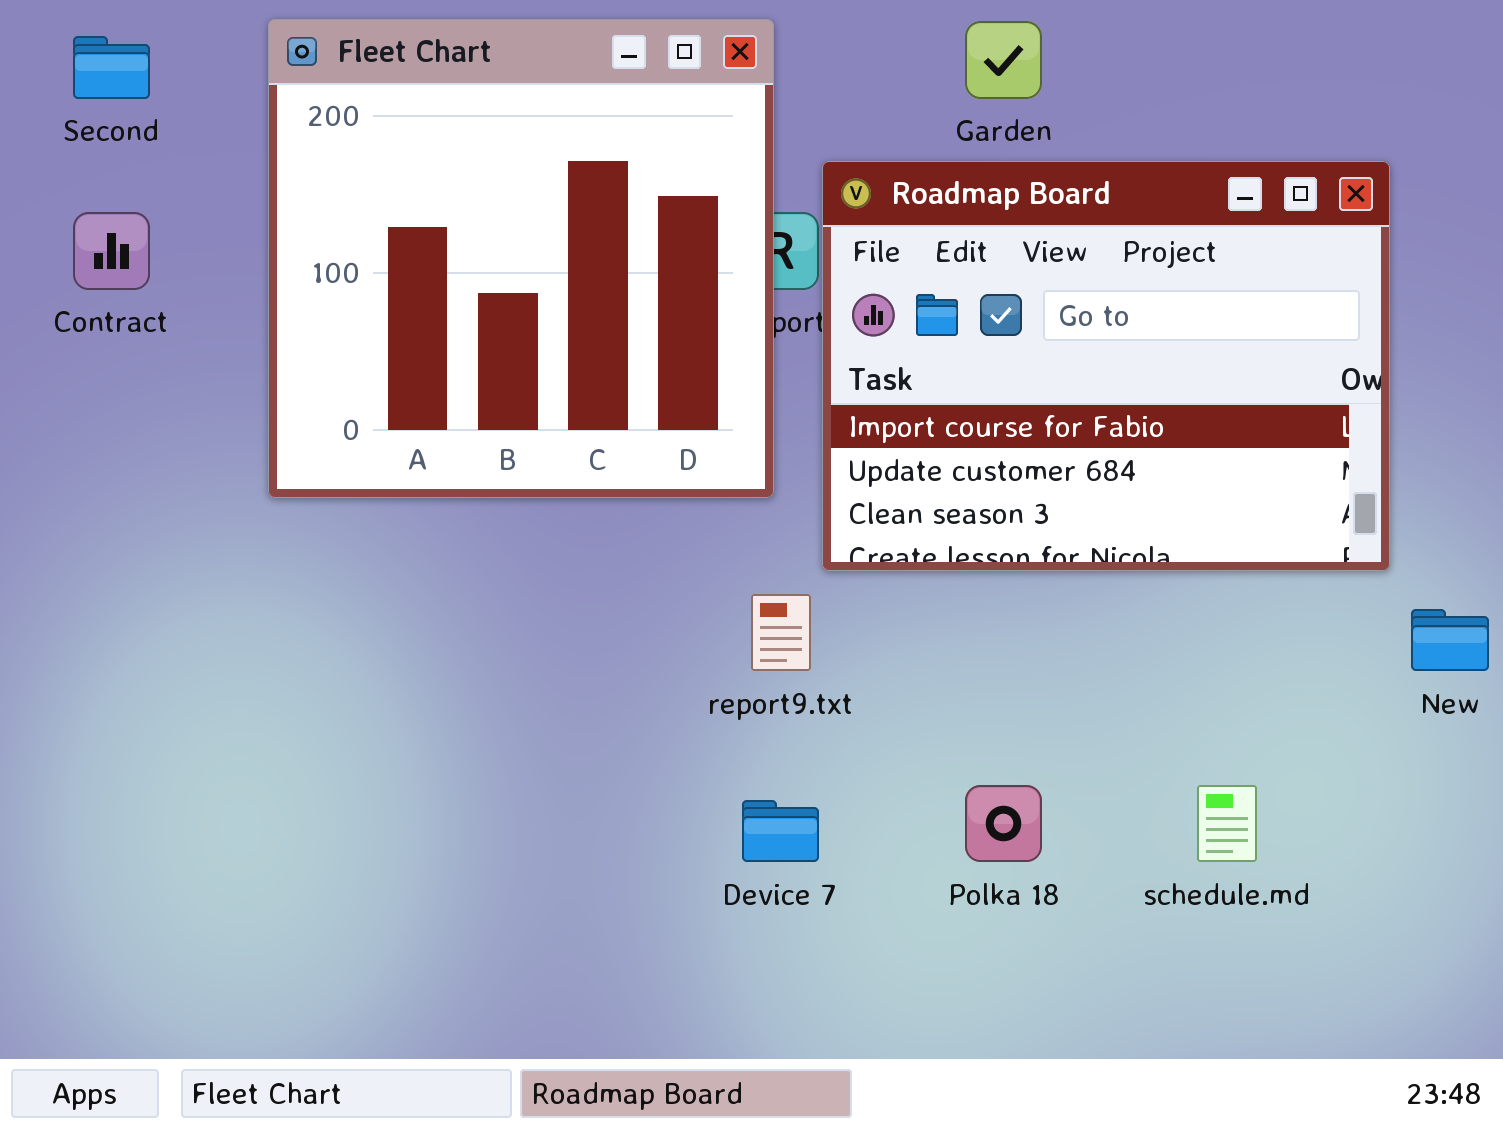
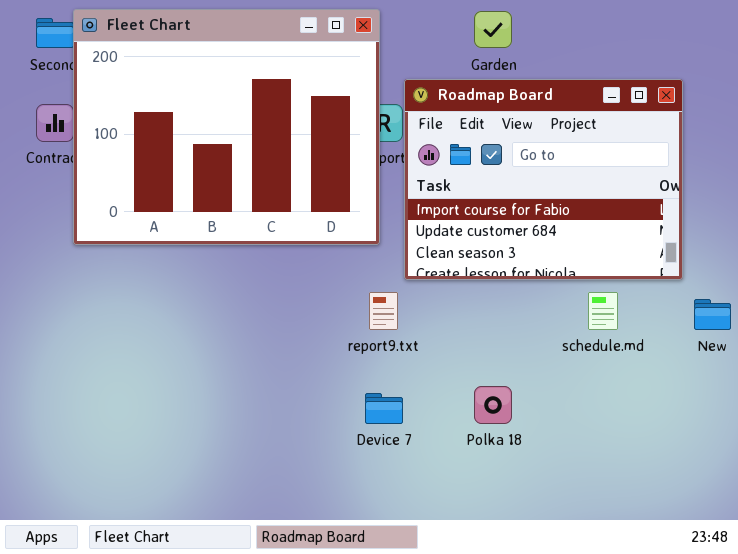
Fleet Chart: [268,19,774,498] -> [73,9,380,245], resized
schedule.md: [1197,785,1257,862] -> [588,292,618,330], moved

